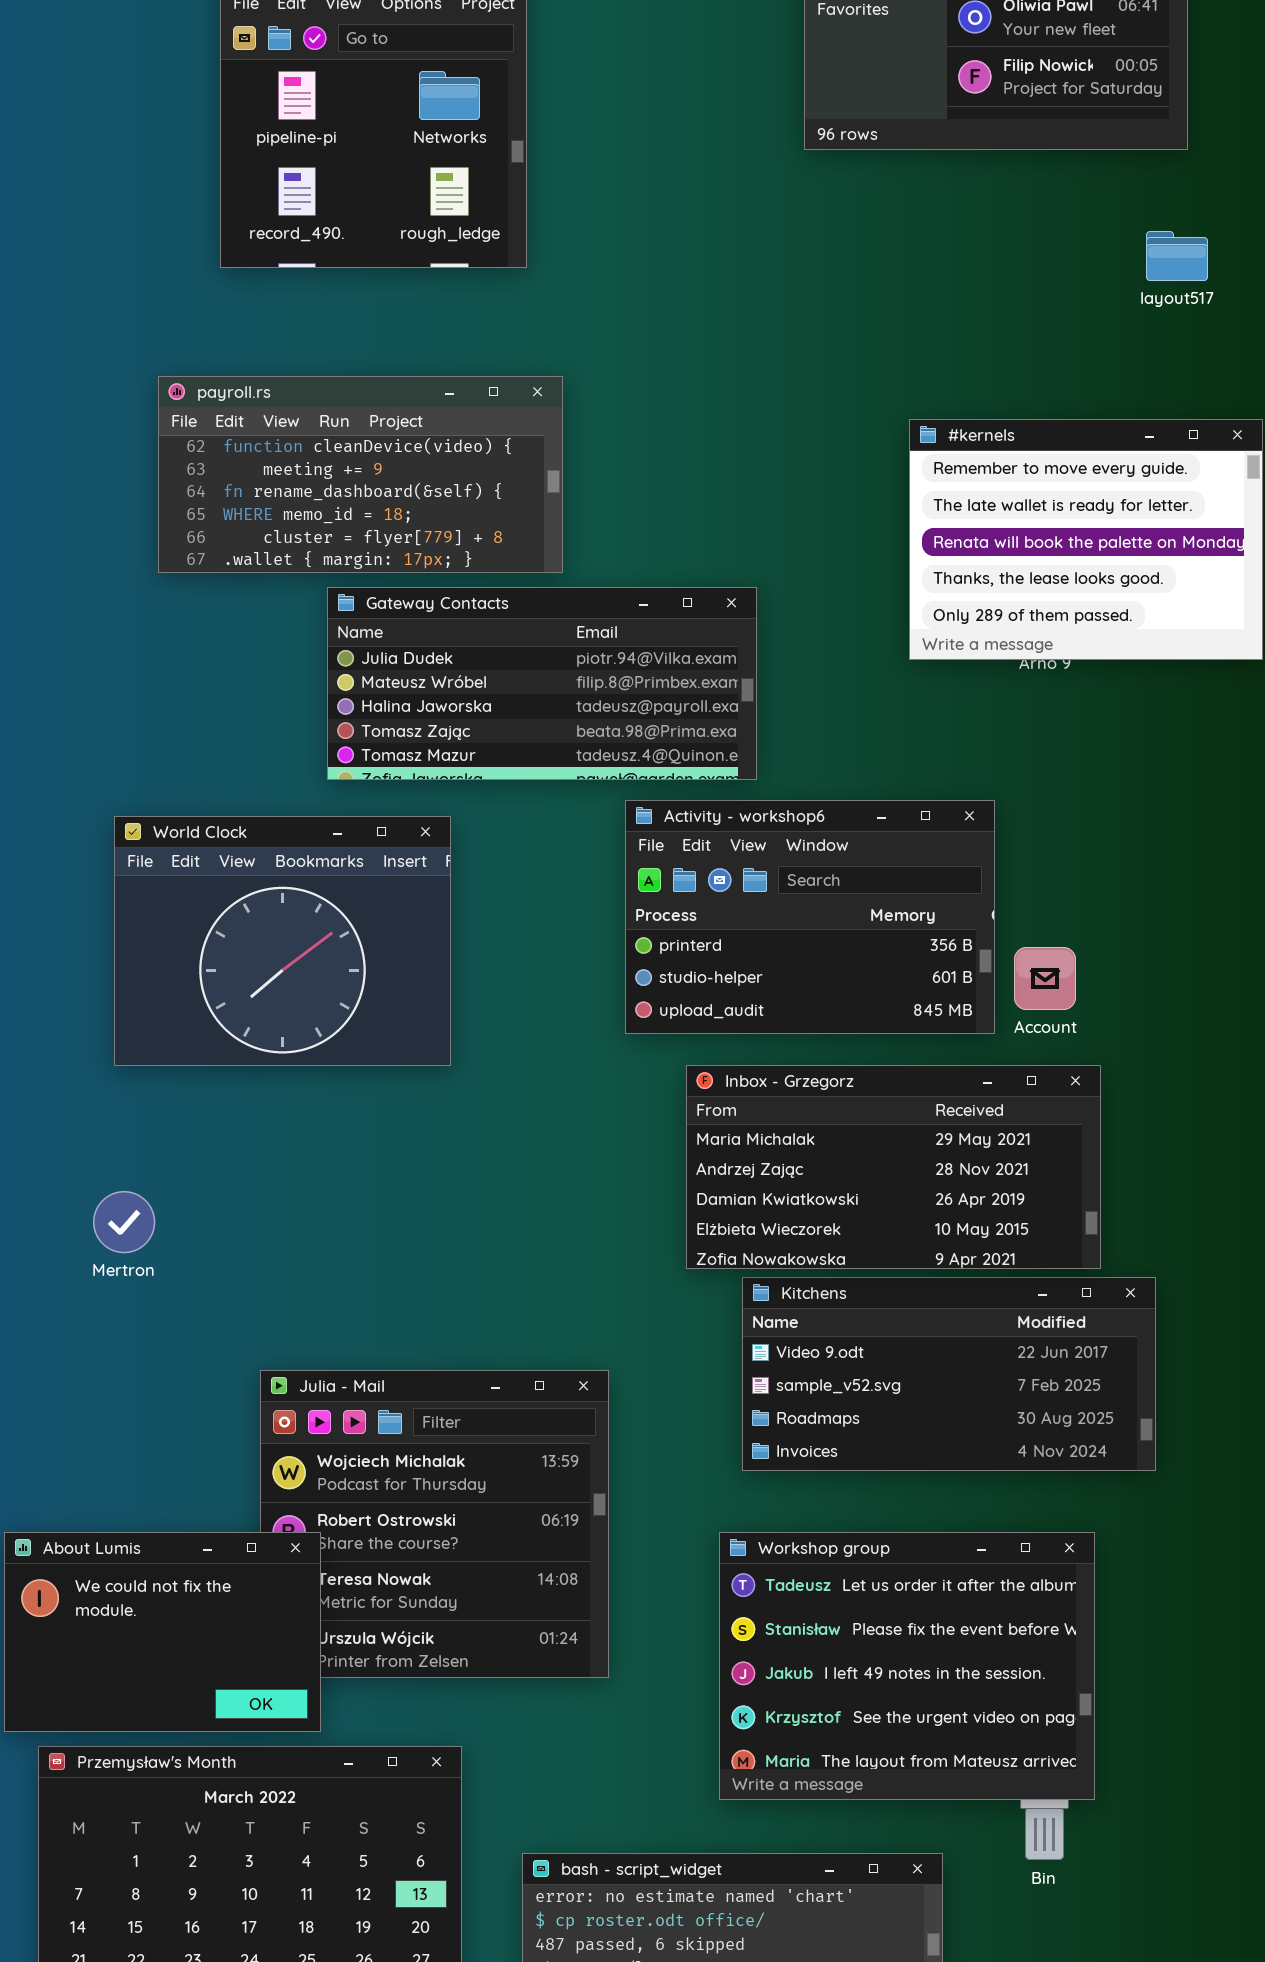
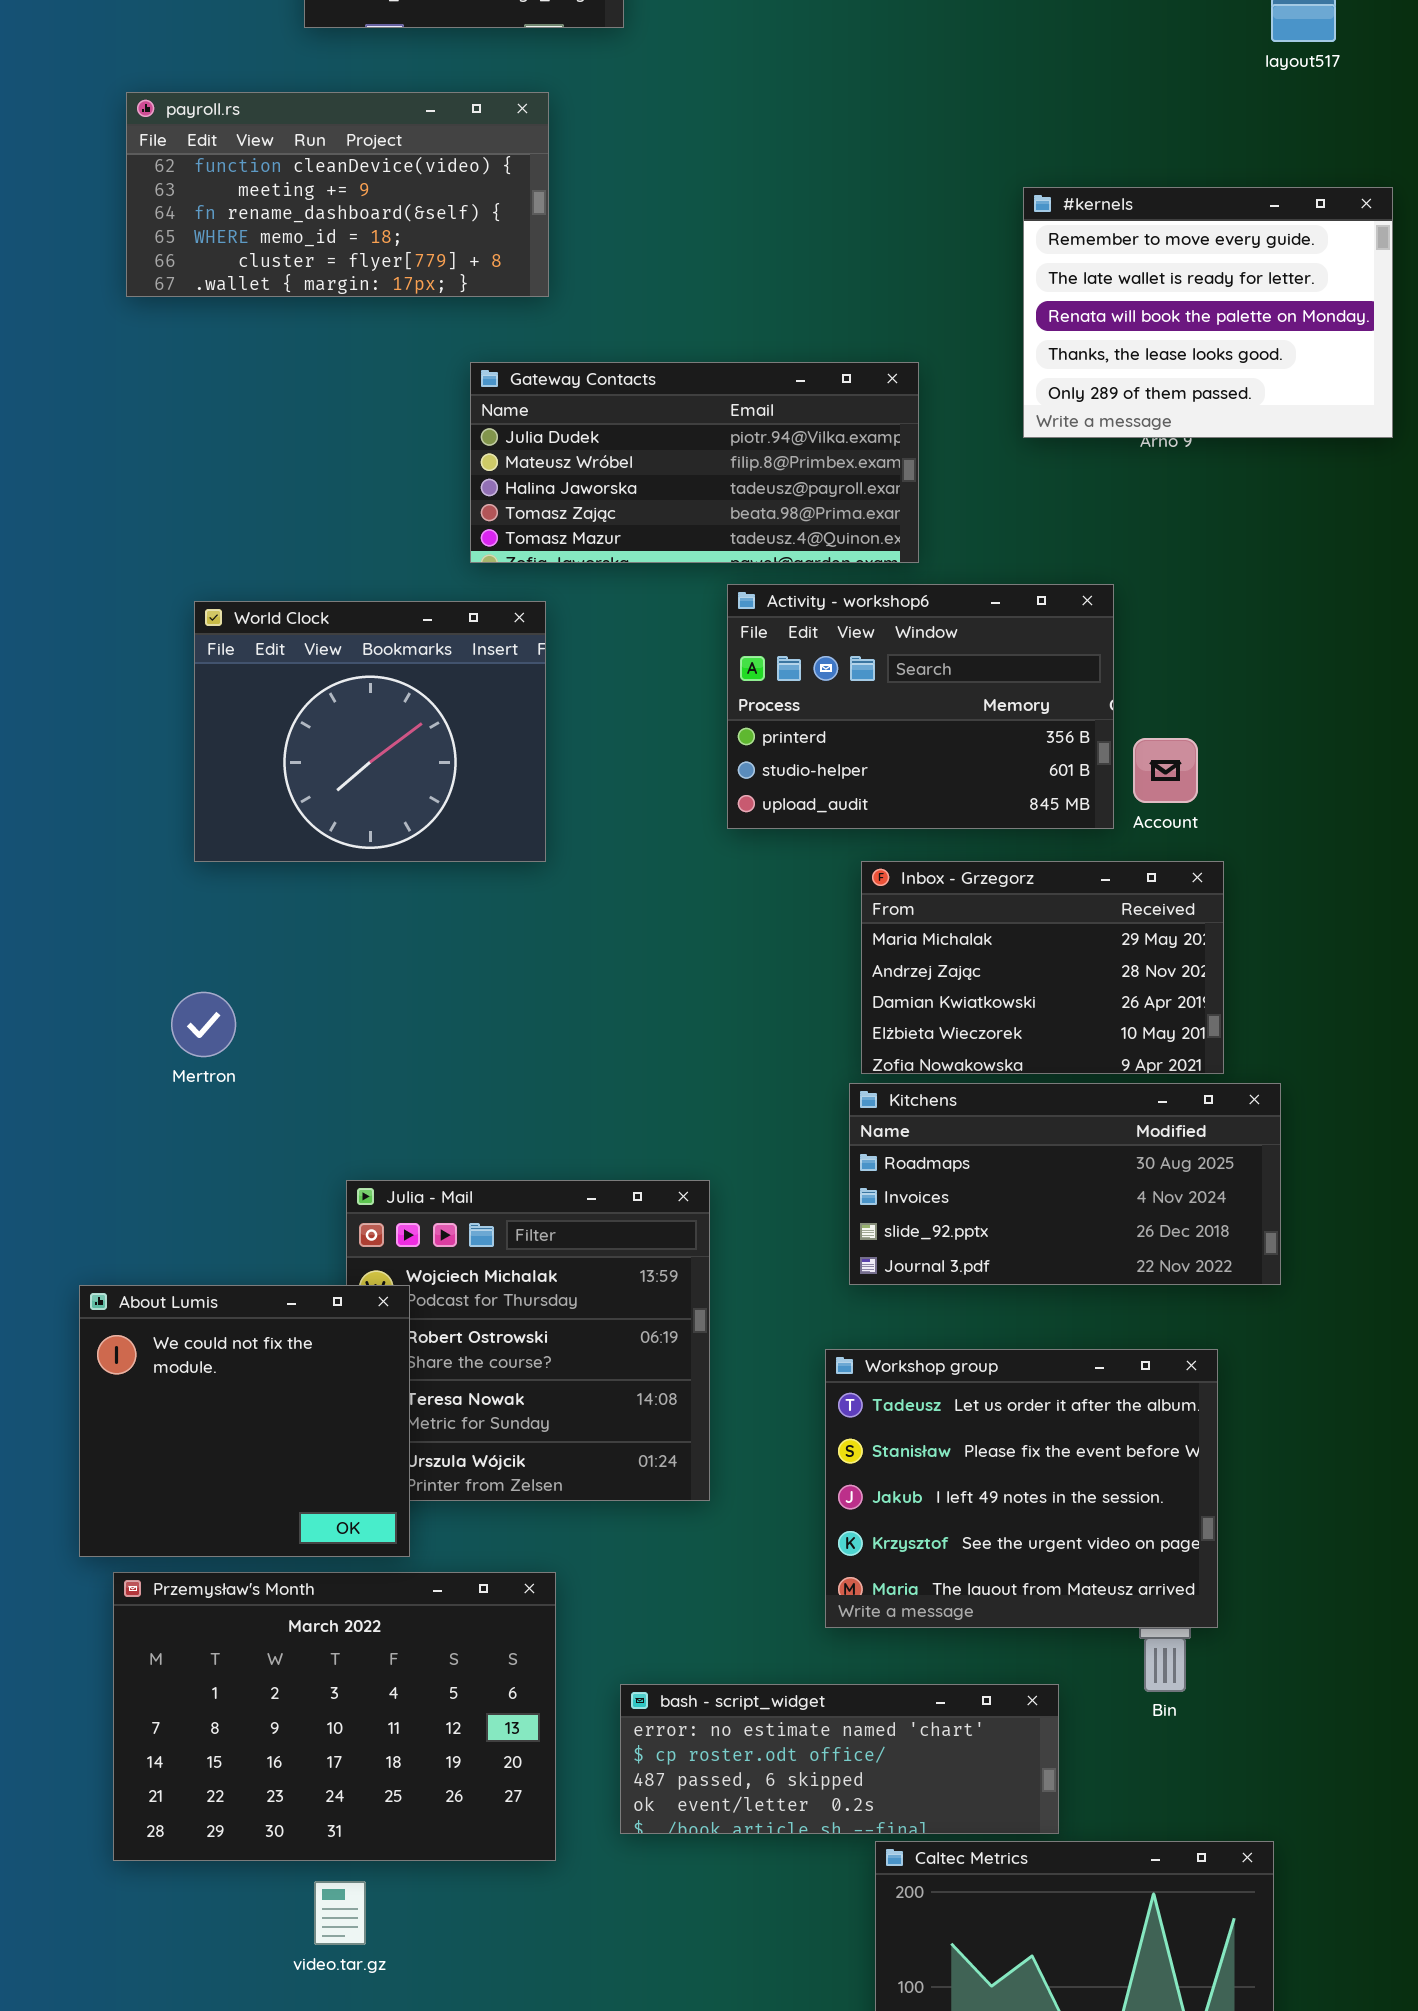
payroll.rs: [158,376,563,573] -> [126,92,549,297], moved
Gateway Contacts: [327,587,757,780] -> [470,362,919,563], moved
Inbox - Grzegorz: [686,1065,1101,1269] -> [861,861,1224,1074], resized
Kitchens: [742,1277,1156,1471] -> [849,1083,1281,1285], scrolled down 2 rows
About Lumis: [4,1532,321,1732] -> [79,1285,410,1557], resized

